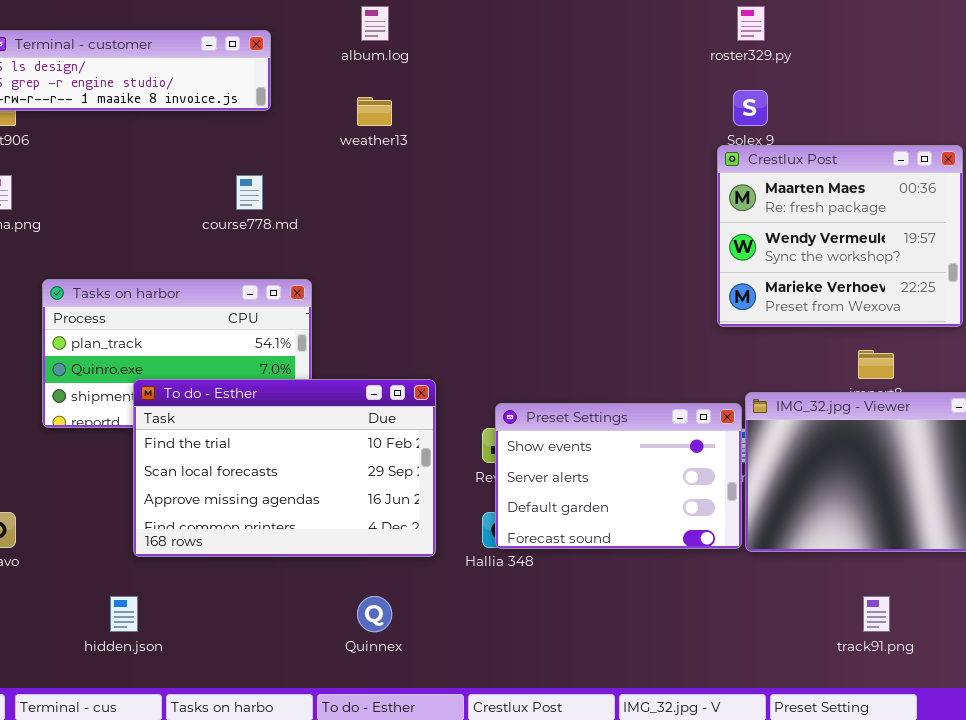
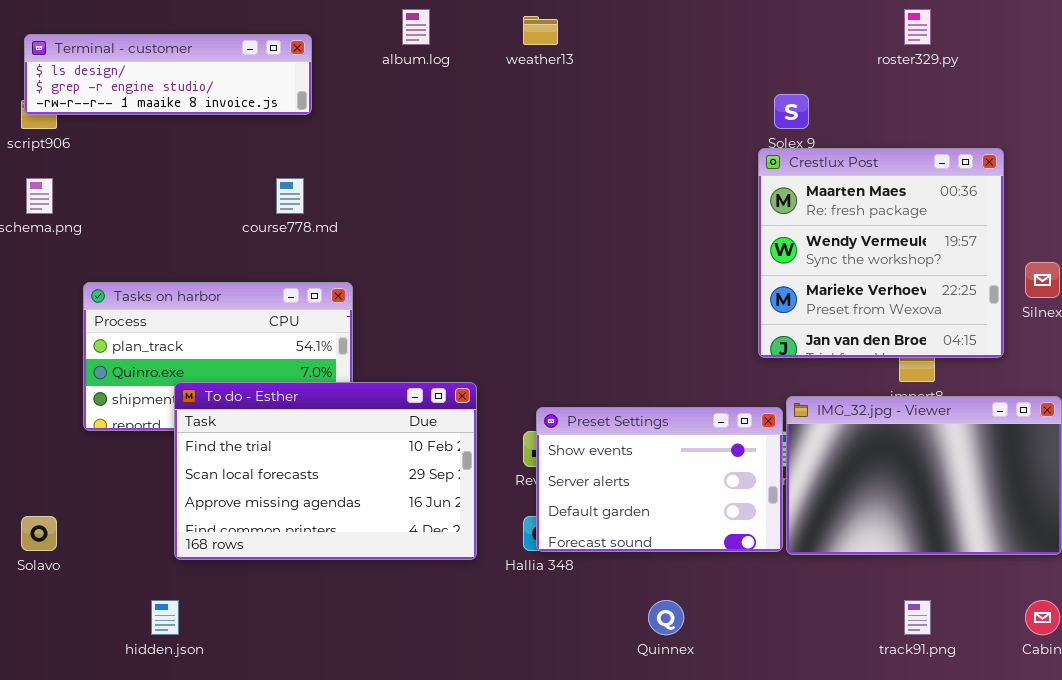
roster329.py: [737,6,765,41] -> [904,9,931,45], moved
weather13: [357,97,392,126] -> [523,16,558,45], moved
Crestlux Post: [717,145,963,327] -> [758,148,1004,358], resized
Quinnex: [357,596,392,632] -> [648,600,684,635], moved

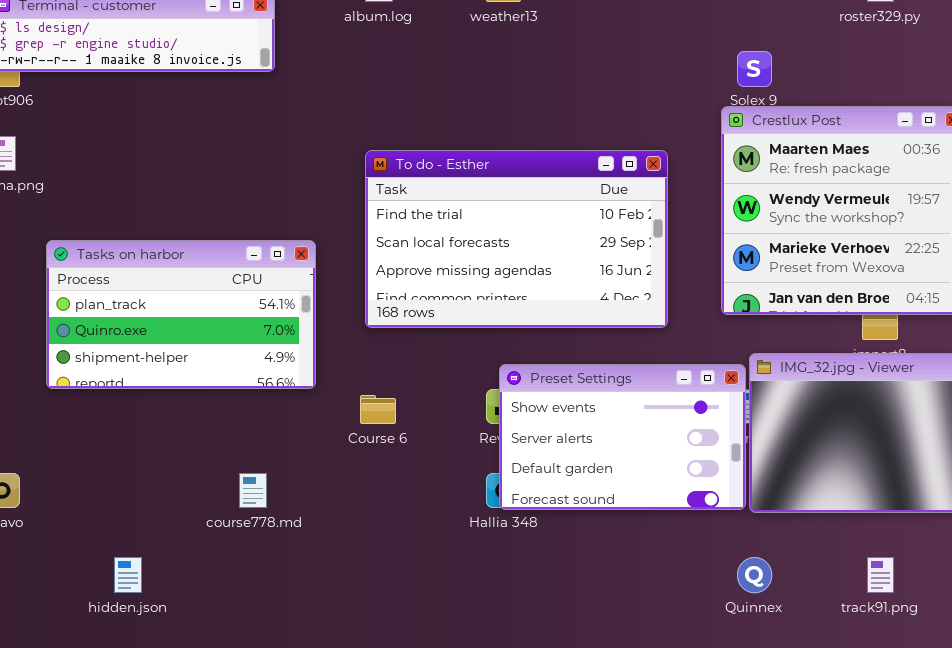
course778.md: [276,178,304,214] -> [239,473,267,508], moved
To do - Esther: [174,382,477,560] -> [365,150,668,328], moved
Quinnex: [648,600,684,635] -> [737,557,772,593], moved

